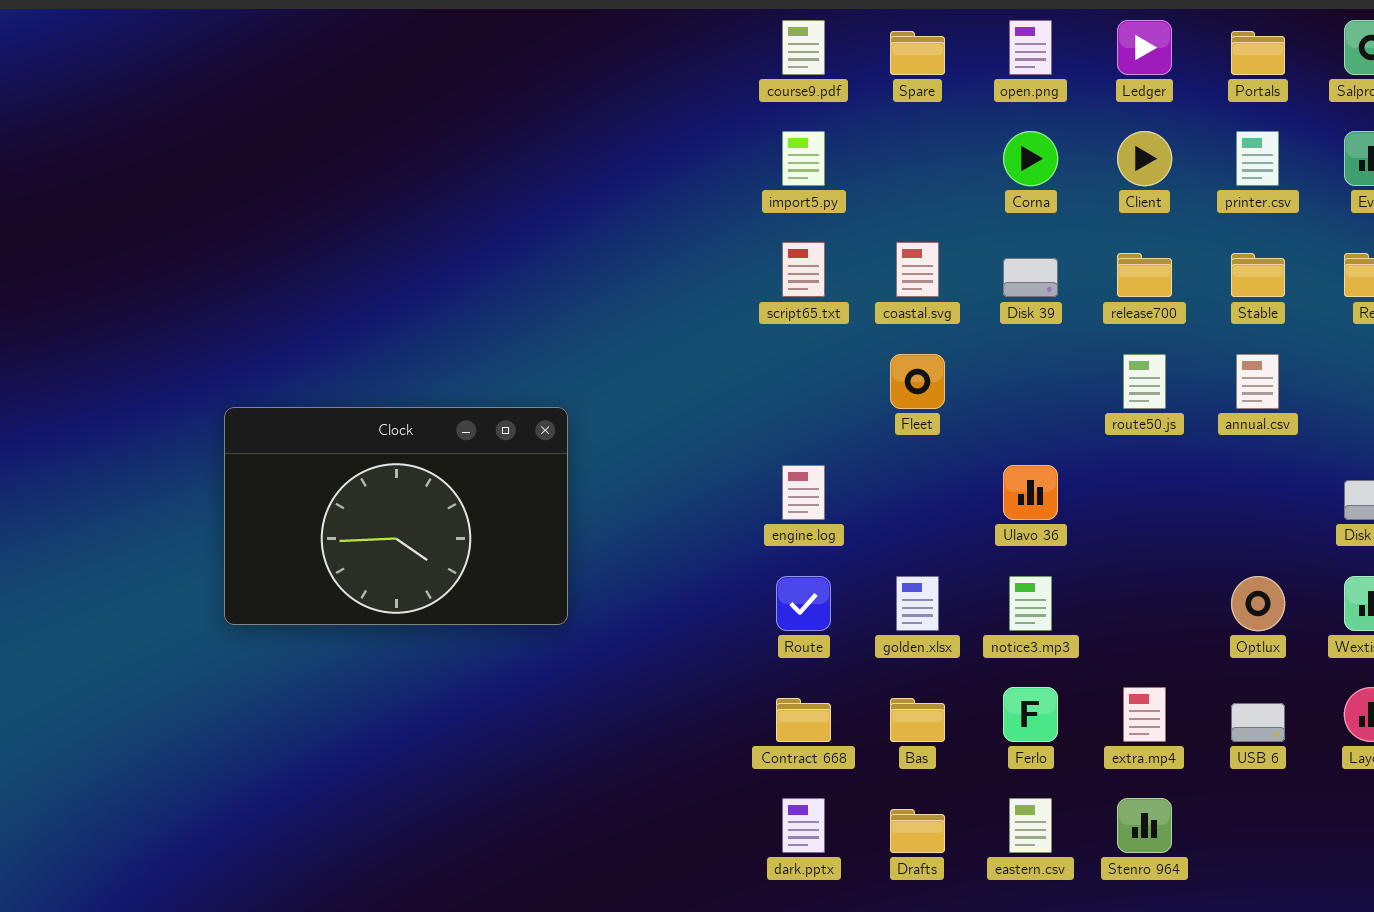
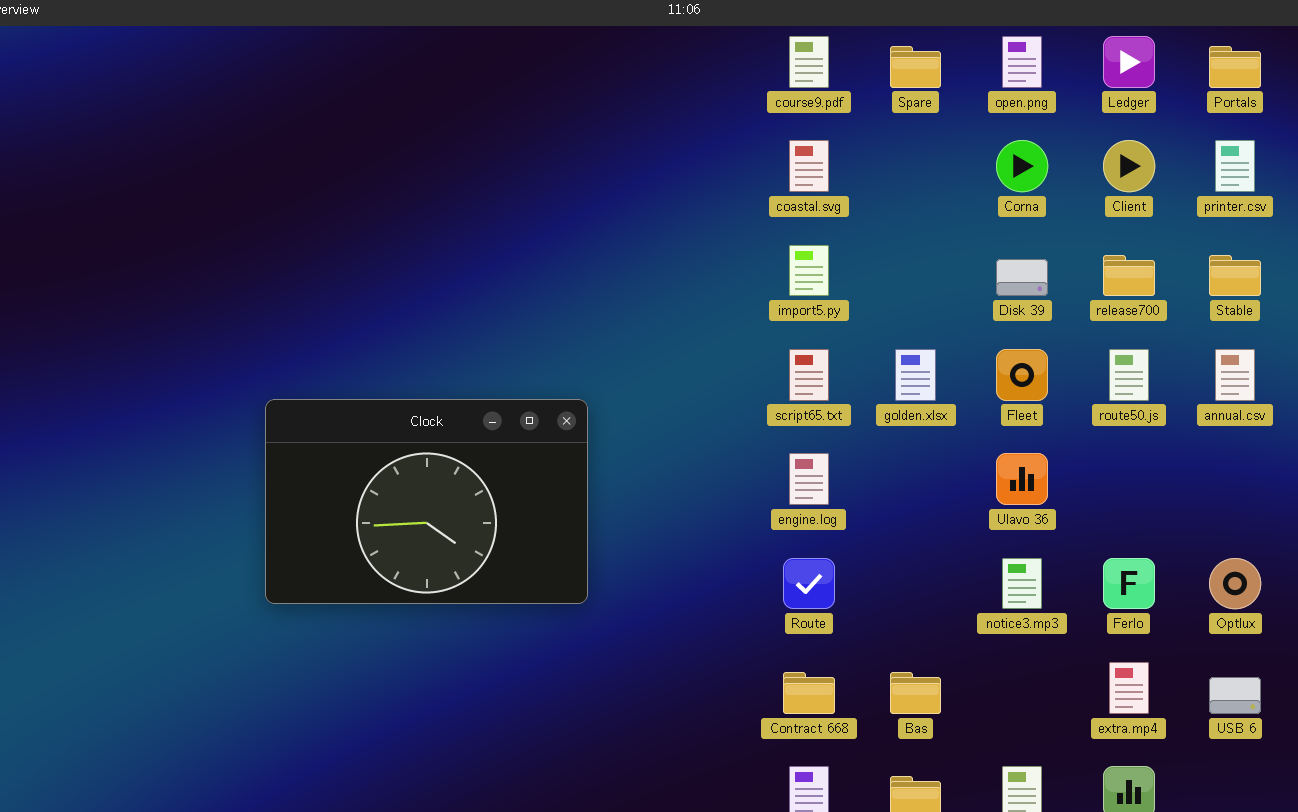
import5.py: [782,131,825,186] -> [789,245,829,296], moved
script65.txt: [782,242,825,297] -> [789,349,829,401], moved
coastal.svg: [896,242,939,297] -> [789,140,829,192], moved
Fleet: [890,354,945,409] -> [996,349,1048,401], moved
golden.xlsx: [896,576,939,631] -> [895,349,936,401], moved
Ferlo: [1003,687,1058,742] -> [1103,558,1155,609], moved

